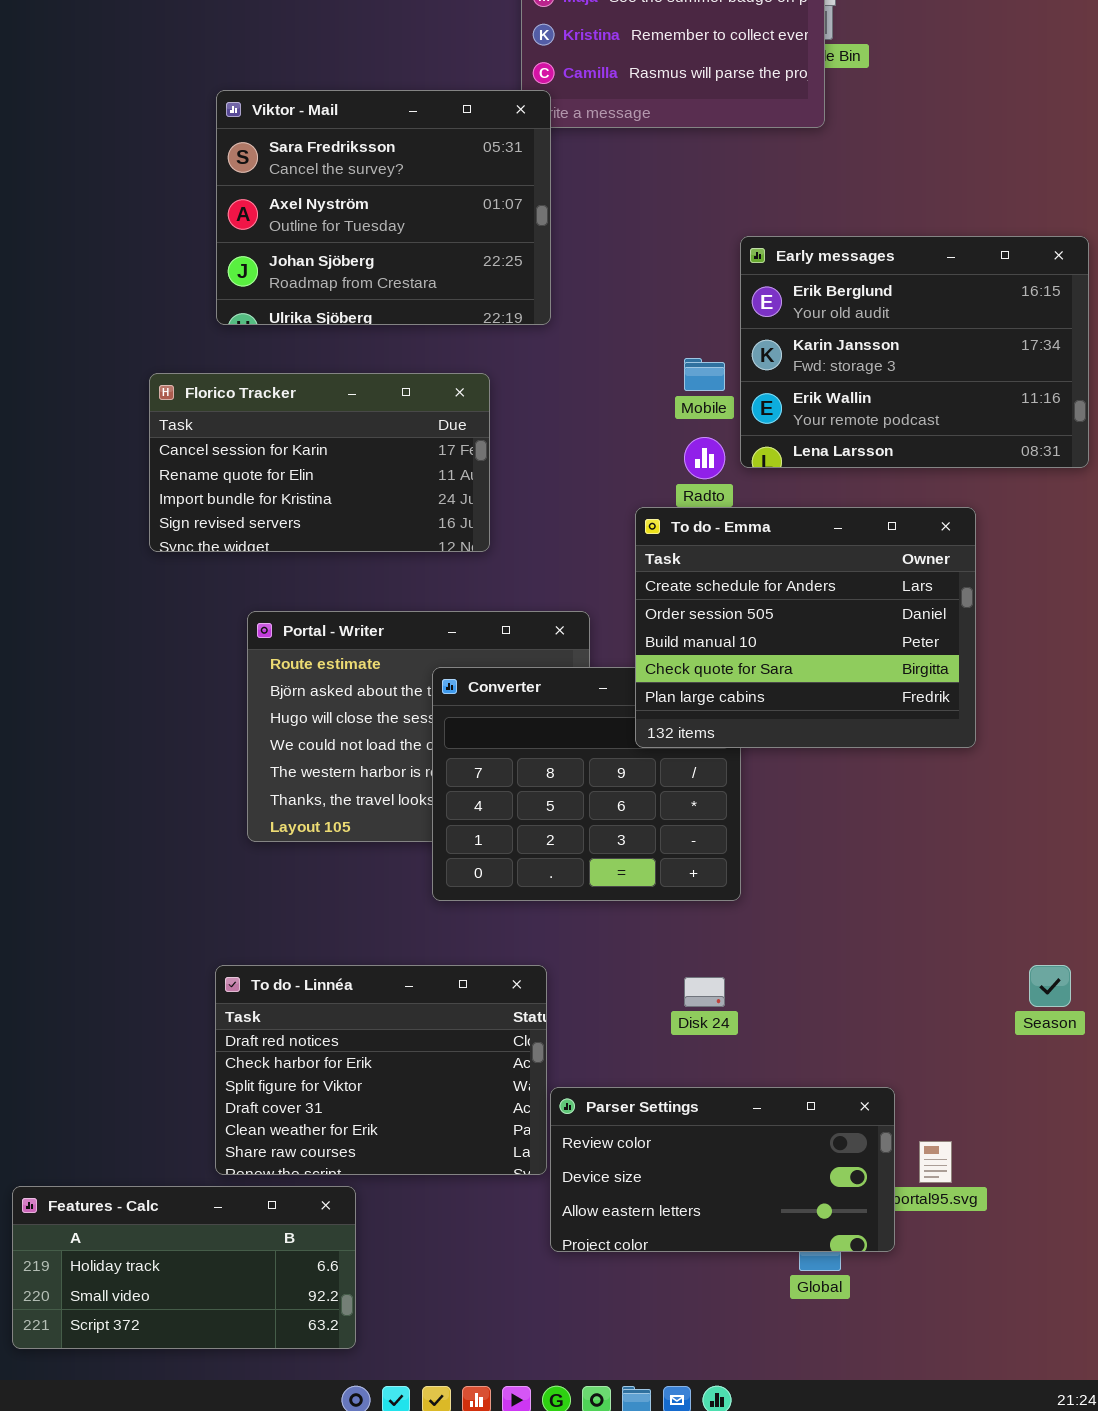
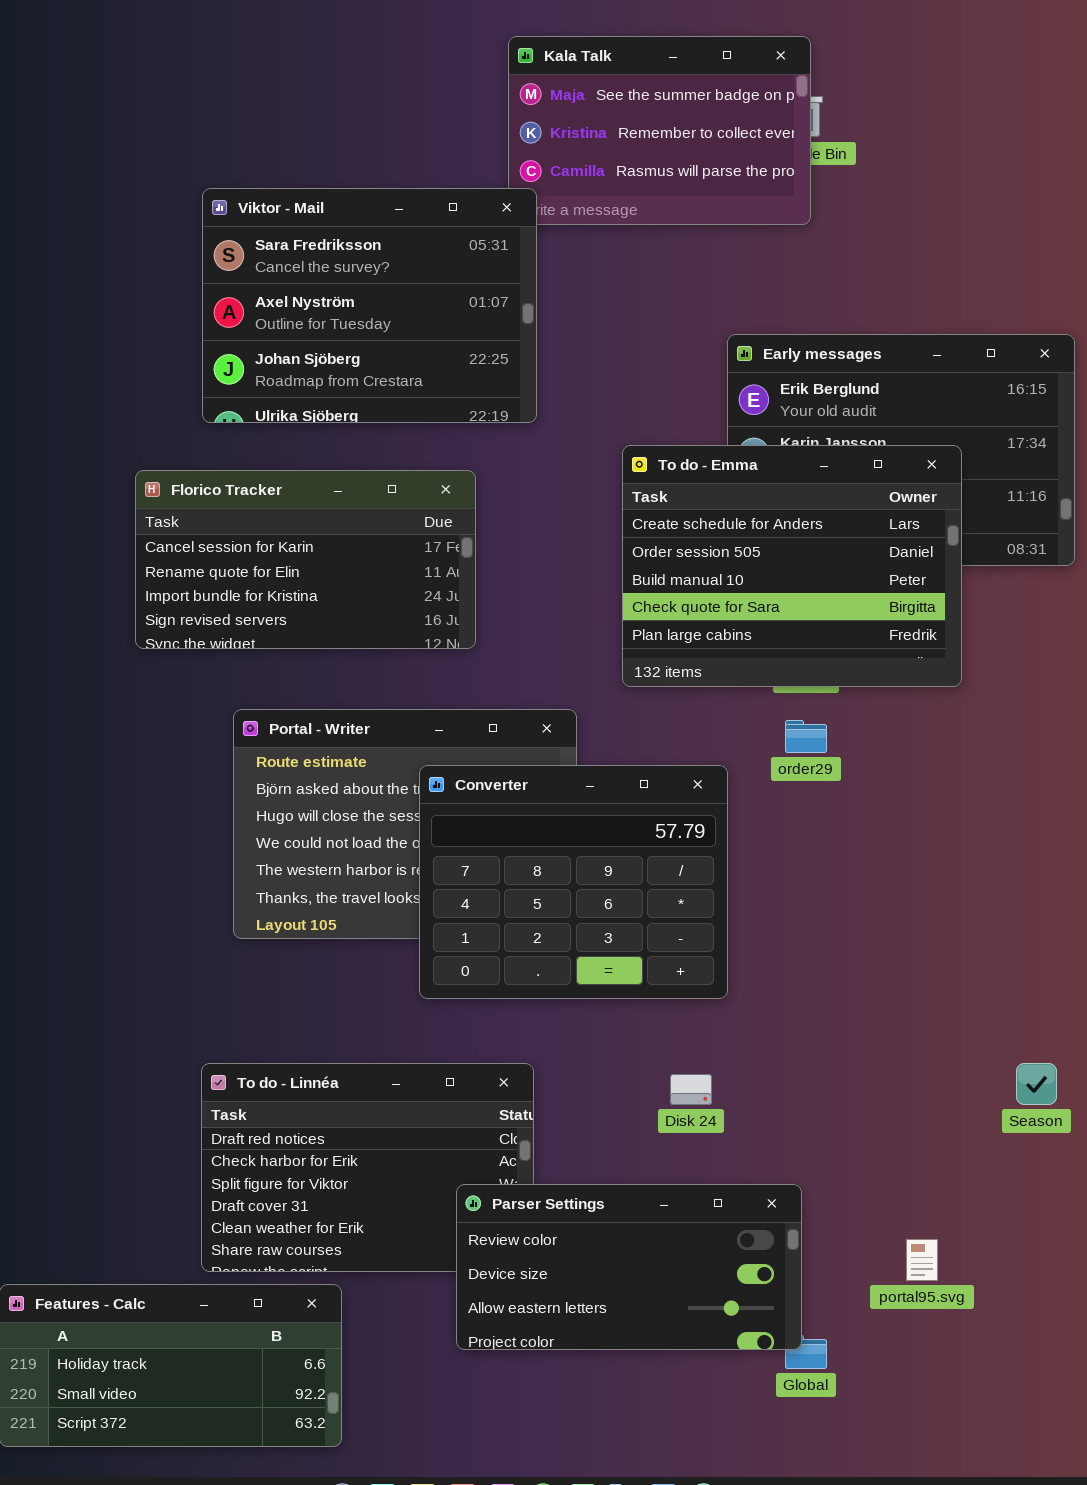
To do - Emma: [635,507,976,748] -> [622,445,962,687], moved
Parser Settings: [550,1087,895,1252] -> [456,1184,802,1350], moved

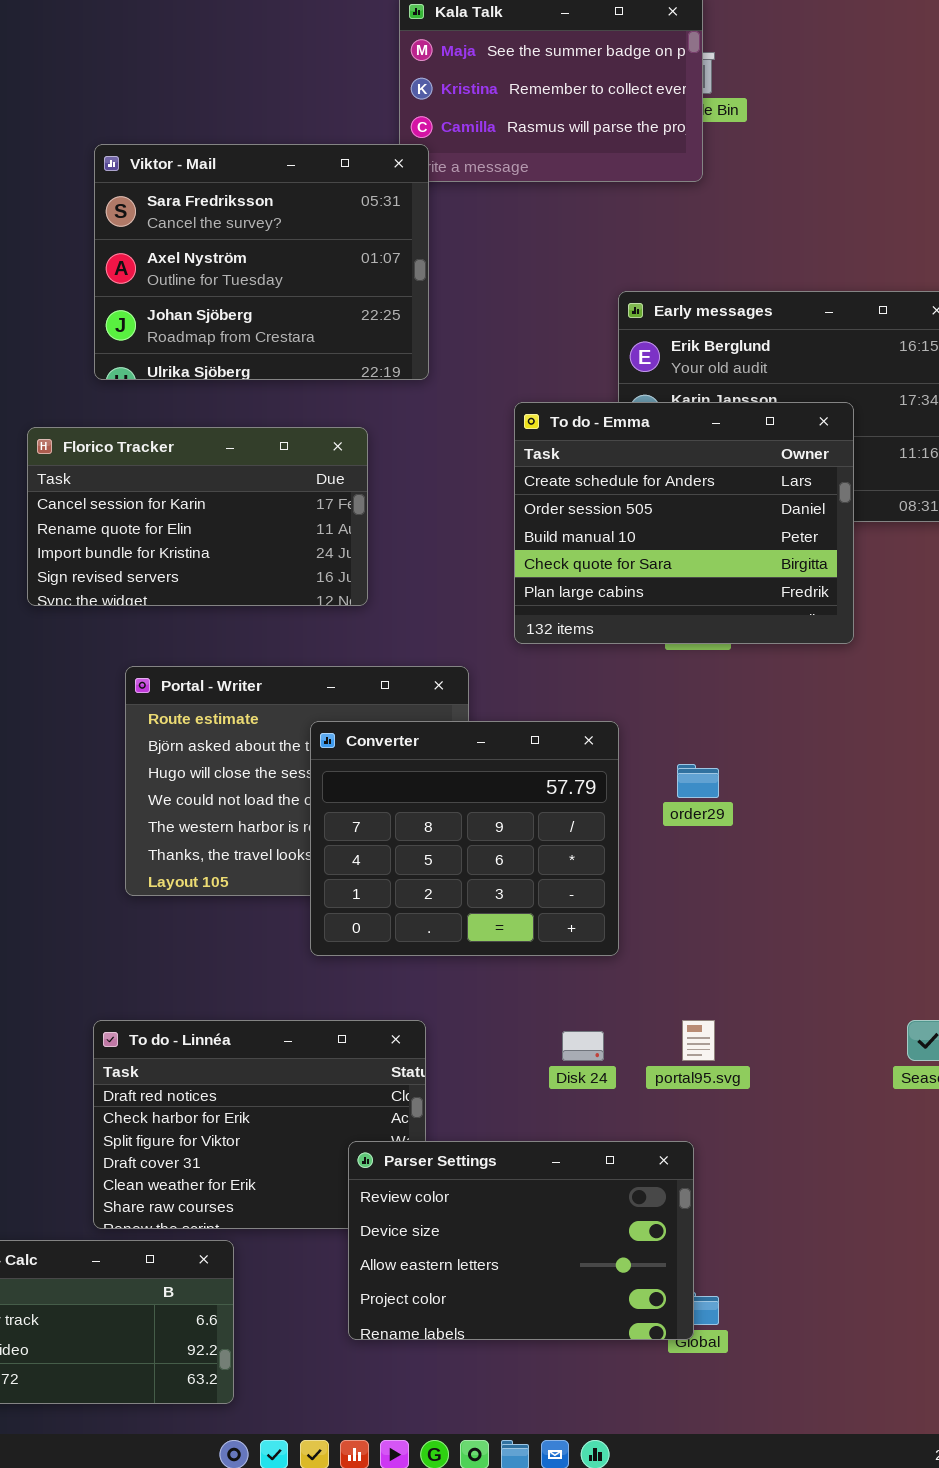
order29: [785,720,827,753] -> [677,764,719,798], moved
Parser Settings: [456,1184,802,1350] -> [348,1141,694,1340], resized
portal95.svg: [906,1239,938,1281] -> [682,1020,715,1061], moved

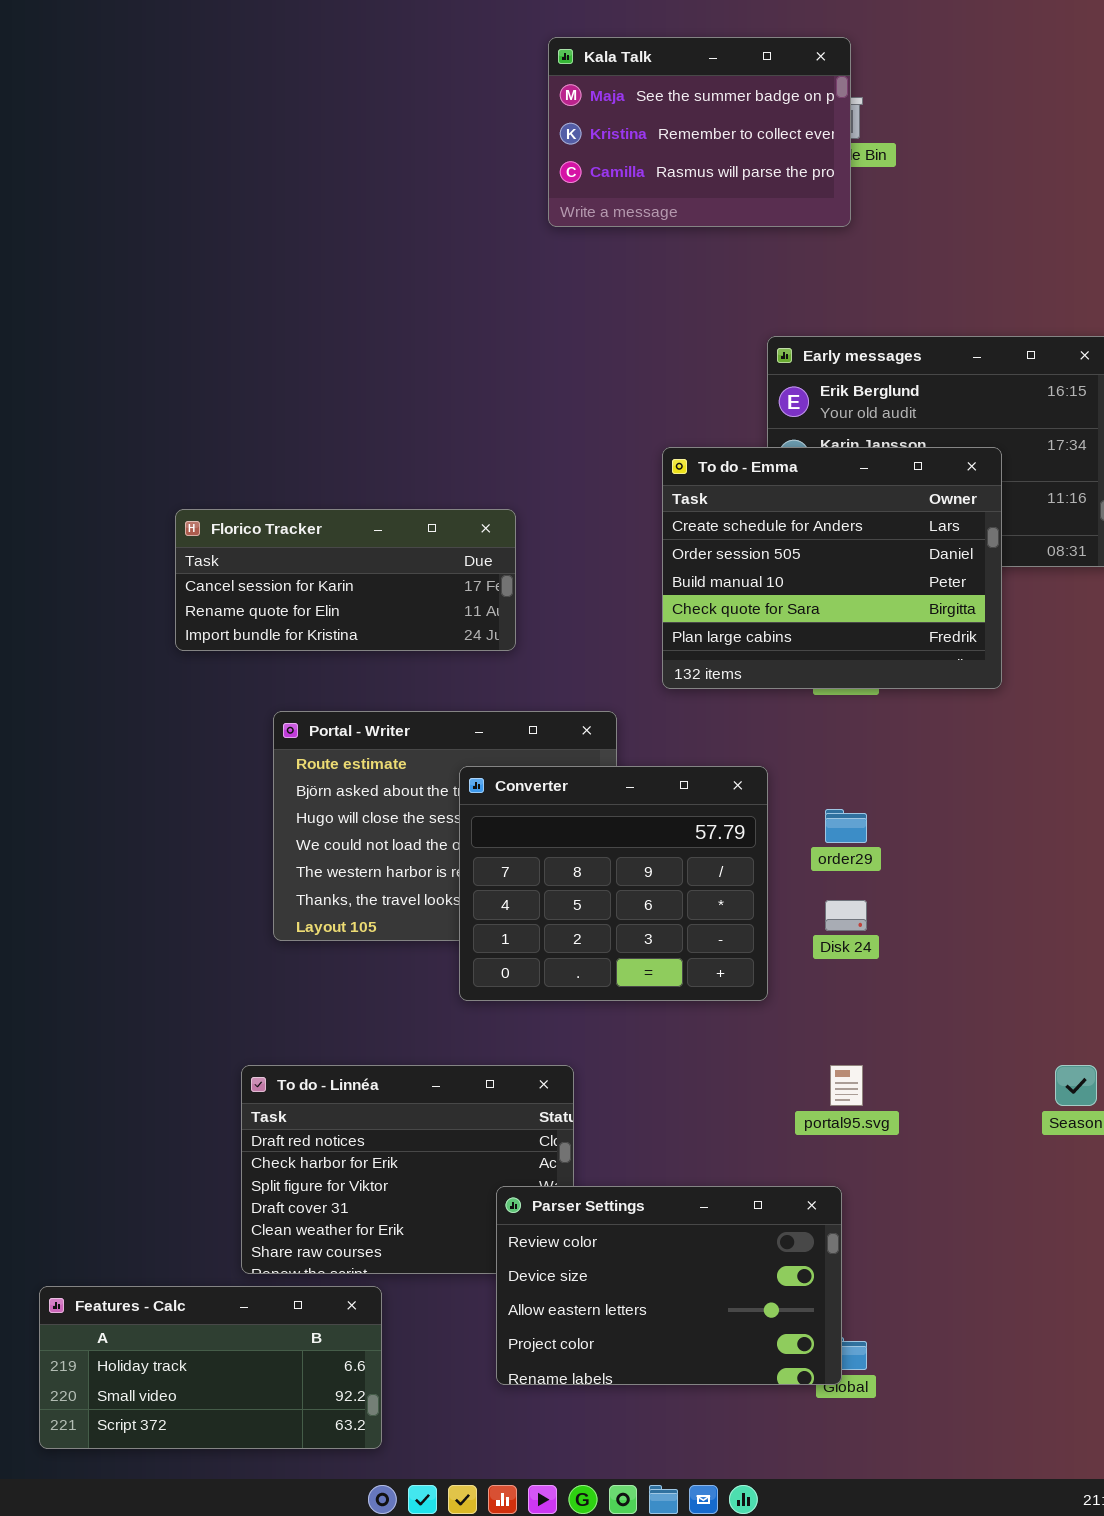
Viktor - Mail: [94,144,429,380] -> none, closed
Florico Tracker: [27,427,368,606] -> [175,509,516,651], resized
Disk 24: [562,1031,604,1061] -> [825,900,867,931], moved

